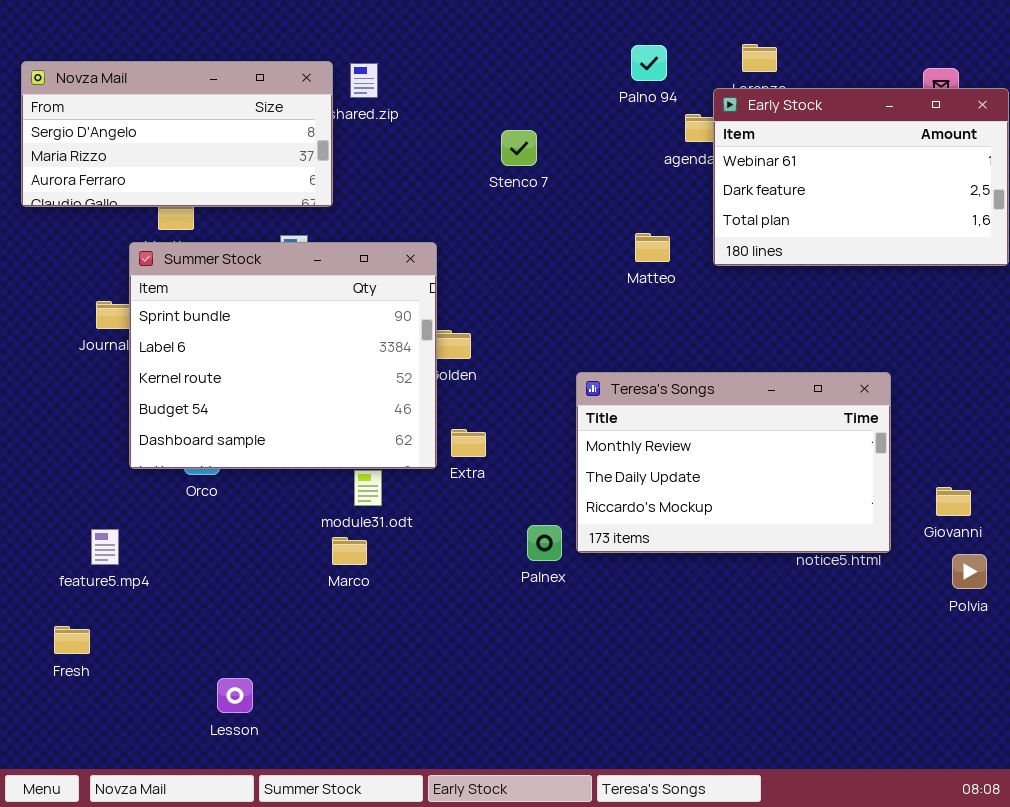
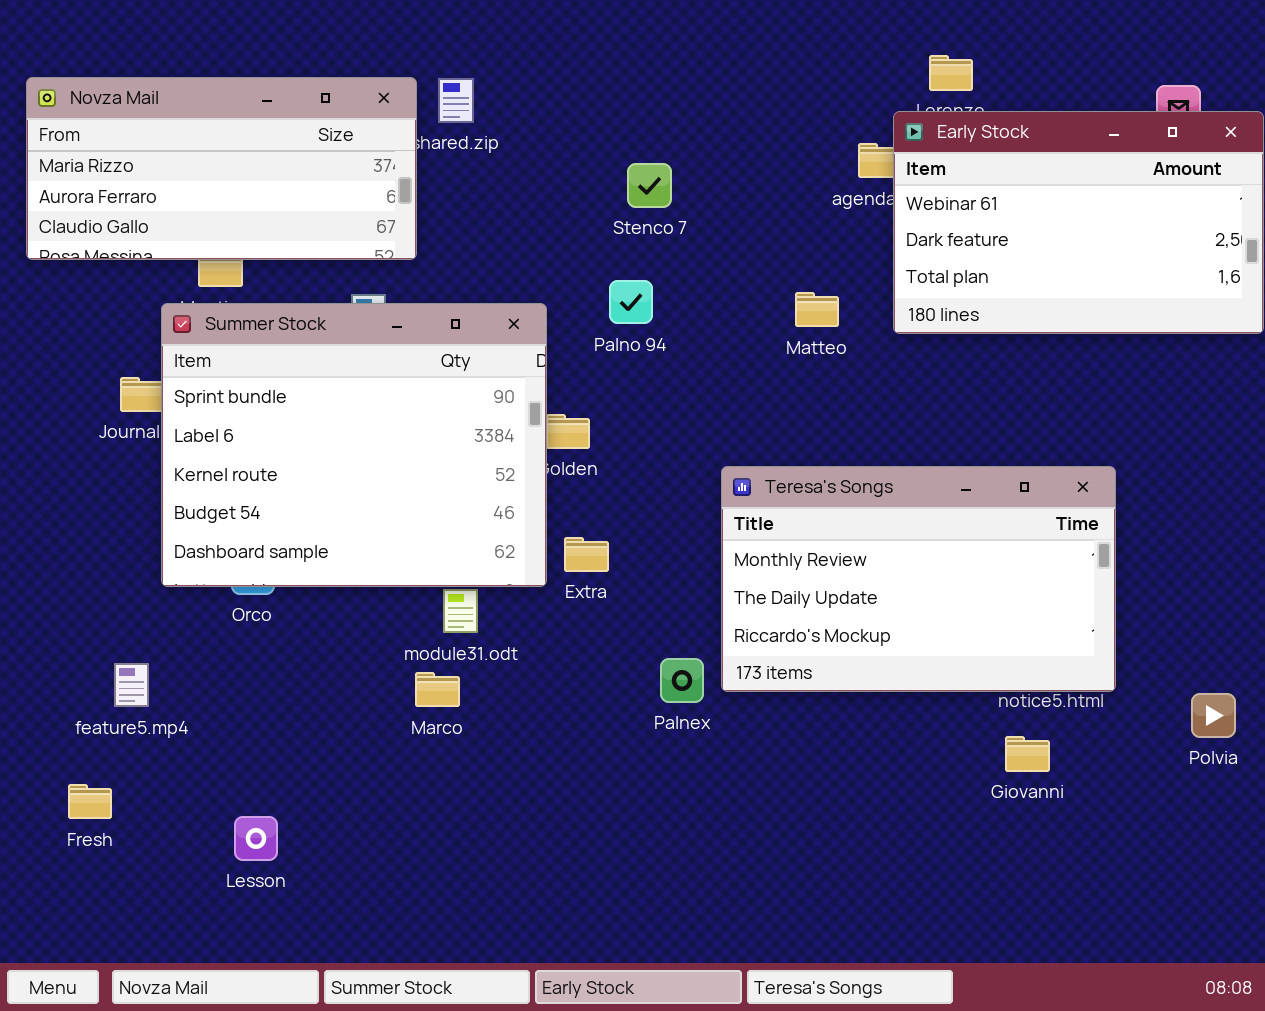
Palno 94: [631,45,667,81] -> [609,280,653,324], moved
Novza Mail: [21,61,333,207] -> [26,77,417,260], scrolled down 1 row
Giovanni: [936,487,971,516] -> [1005,736,1050,772], moved
Lesson: [217,678,253,713] -> [234,816,278,861], moved

